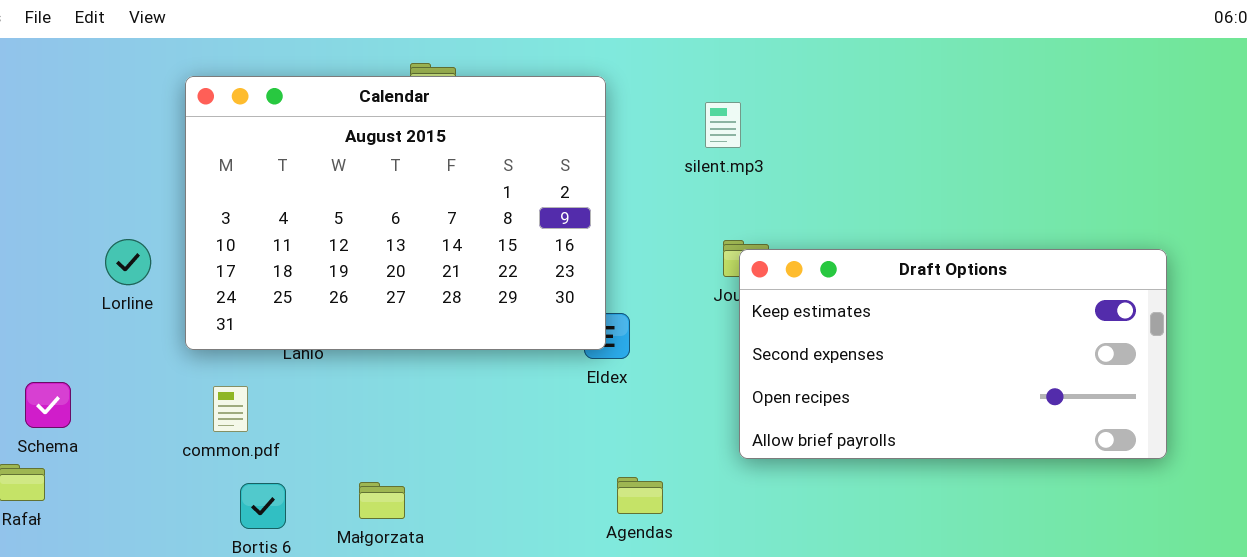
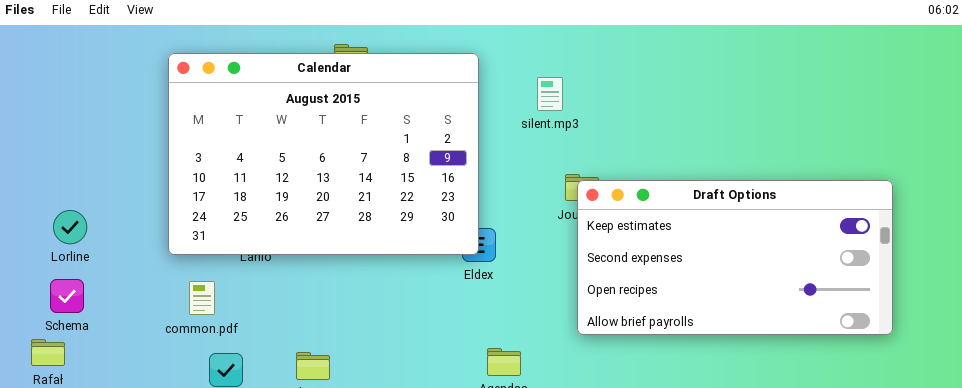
silent.mp3: [705,102,741,148] -> [537,77,563,111], moved
Lorline: [105,239,151,285] -> [53,210,87,244], moved

